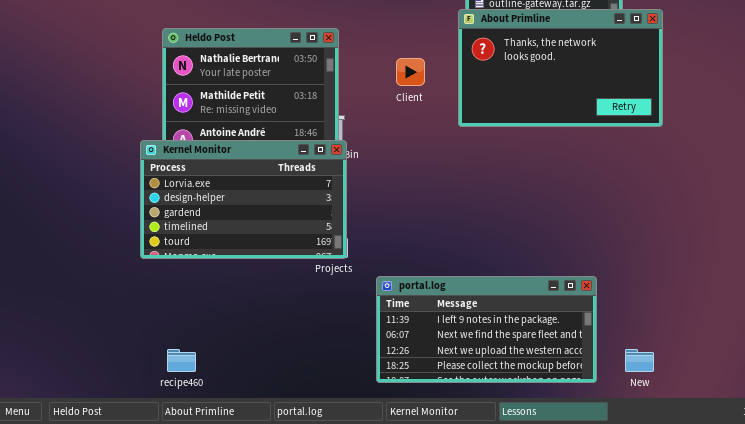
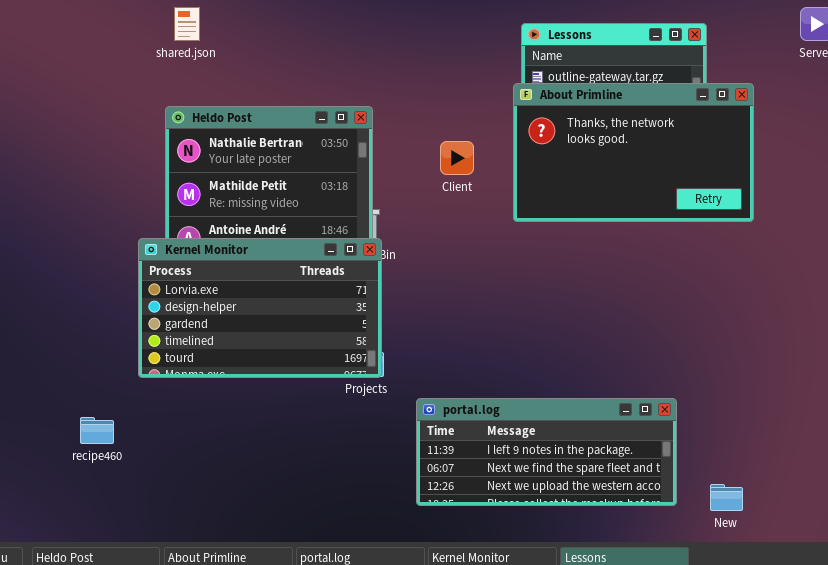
portal.log: [376,276,597,383] -> [416,398,677,506], resized
recipe460: [167,349,196,372] -> [80,417,114,444], moved

